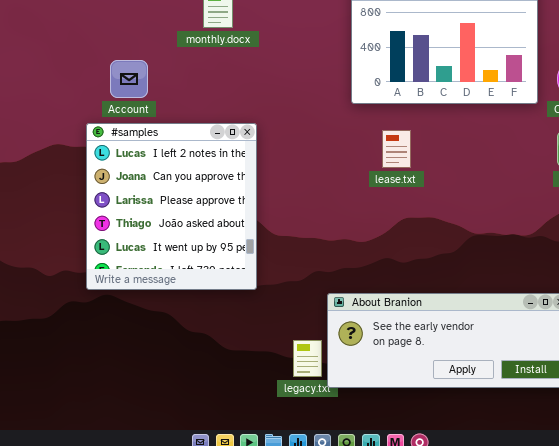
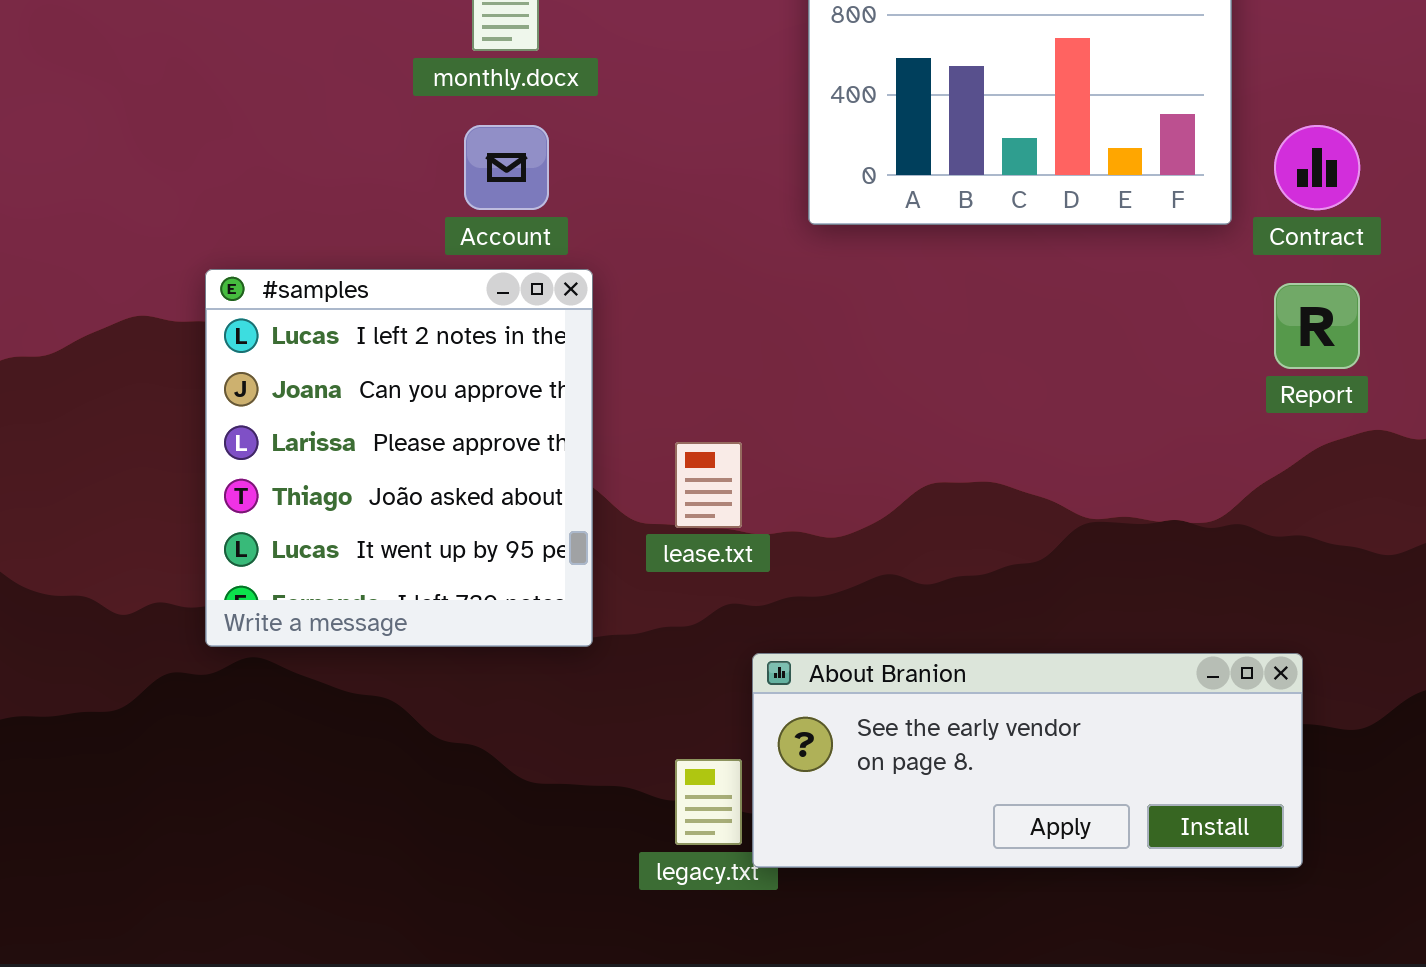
Account: [110,60,148,98] -> [464,125,549,210], moved
lease.txt: [382,130,411,168] -> [675,442,742,528], moved

